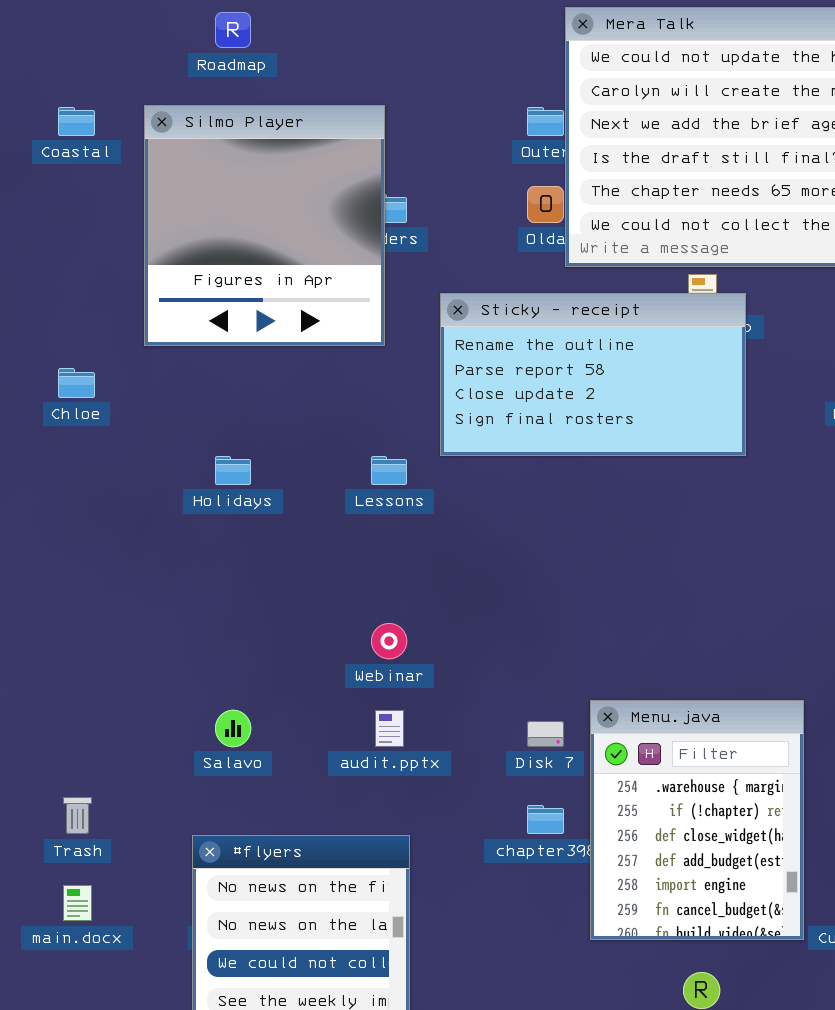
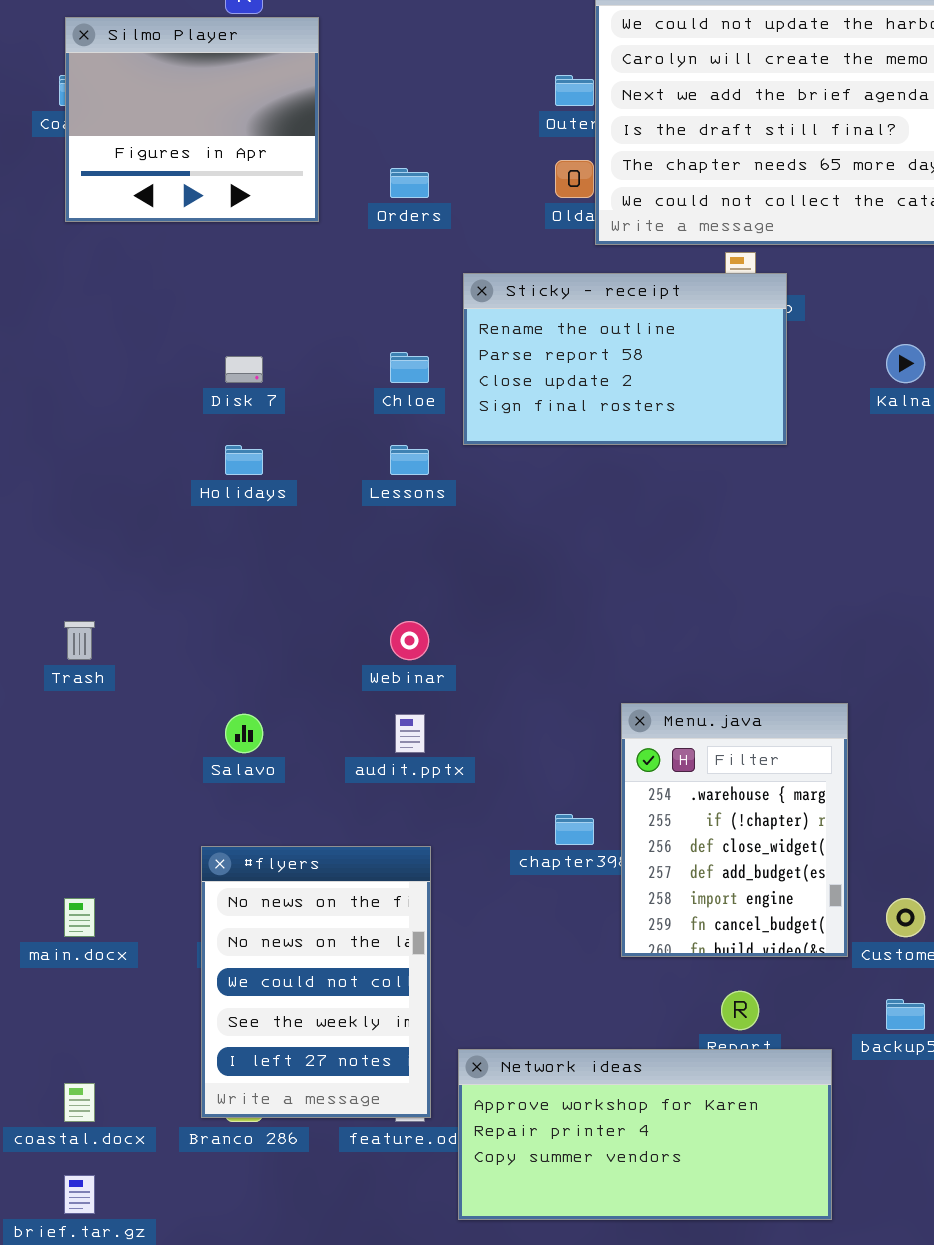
Silmo Player: [144,105,385,346] -> [65,17,319,222], moved, resized
Chloe: [58,368,95,398] -> [390,352,429,383], moved
Disk 7: [527,721,564,747] -> [225,356,263,383], moved
Trash: [63,797,92,834] -> [64,621,95,660], moved

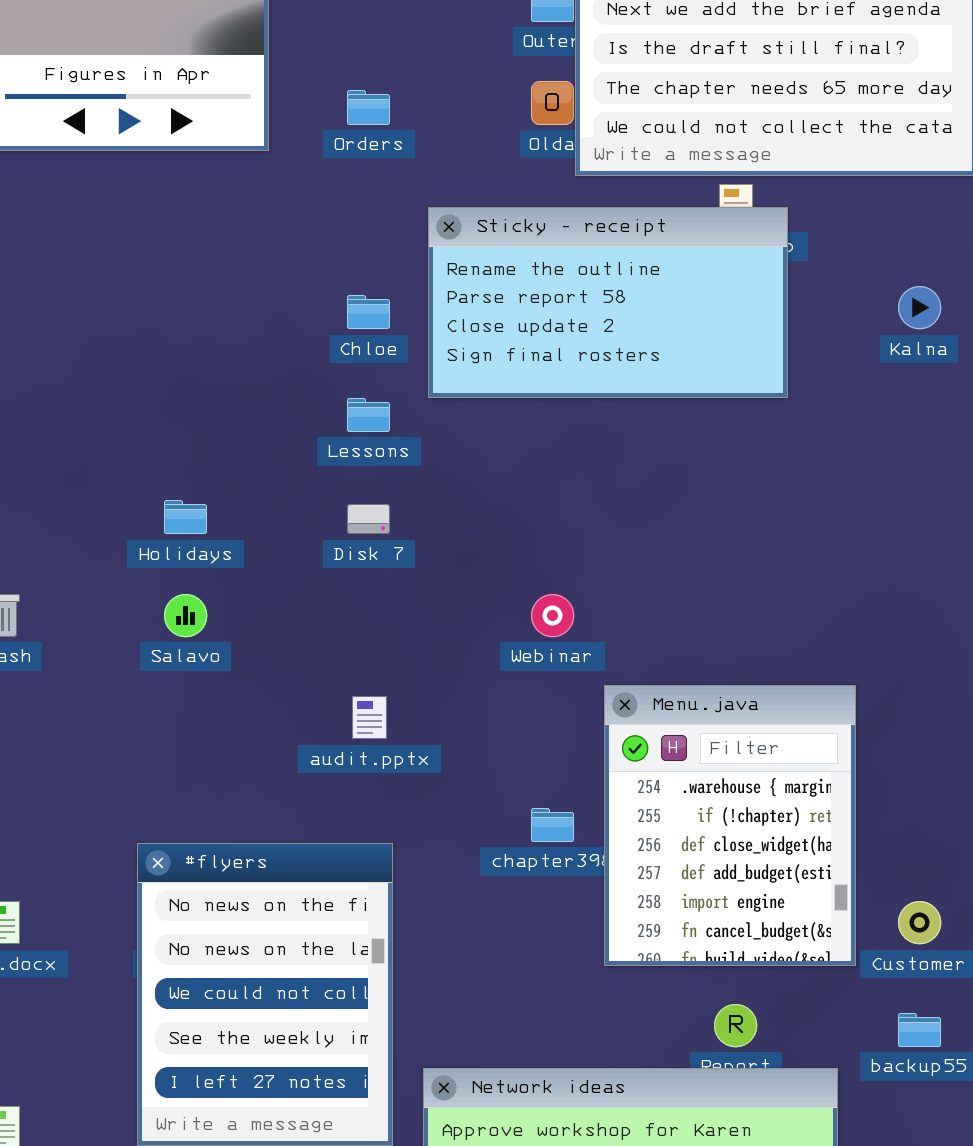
Disk 7: [225,356,263,383] -> [347,504,390,534], moved
Holidays: [225,445,263,475] -> [164,500,207,534], moved
Webinar: [390,621,429,660] -> [531,594,574,637], moved
Salavo: [225,714,263,753] -> [164,594,207,637], moved

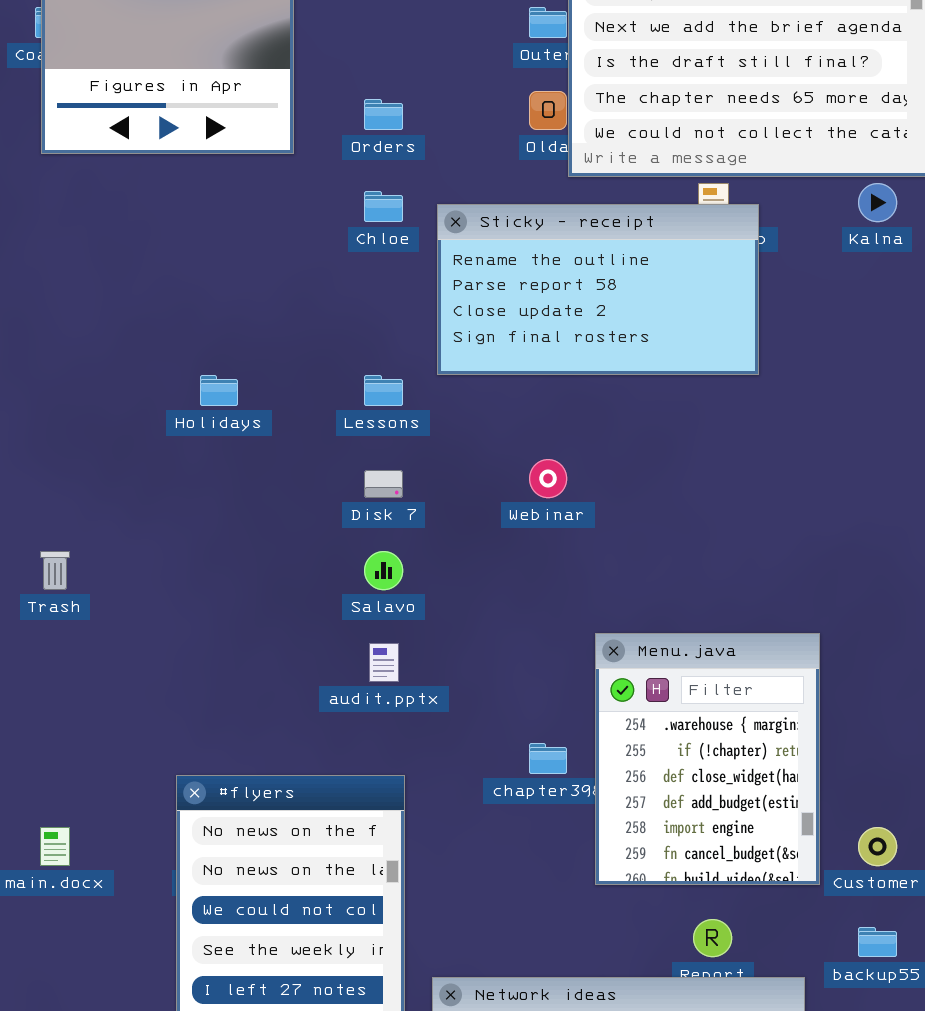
Kalna: [898,286,941,329] -> [858,183,897,222], moved
Chloe: [347,295,390,329] -> [364,191,403,222], moved
Holidays: [164,500,207,534] -> [200,375,238,406], moved
Salavo: [164,594,207,637] -> [364,551,403,590], moved
Webinar: [531,594,574,637] -> [529,459,567,498], moved

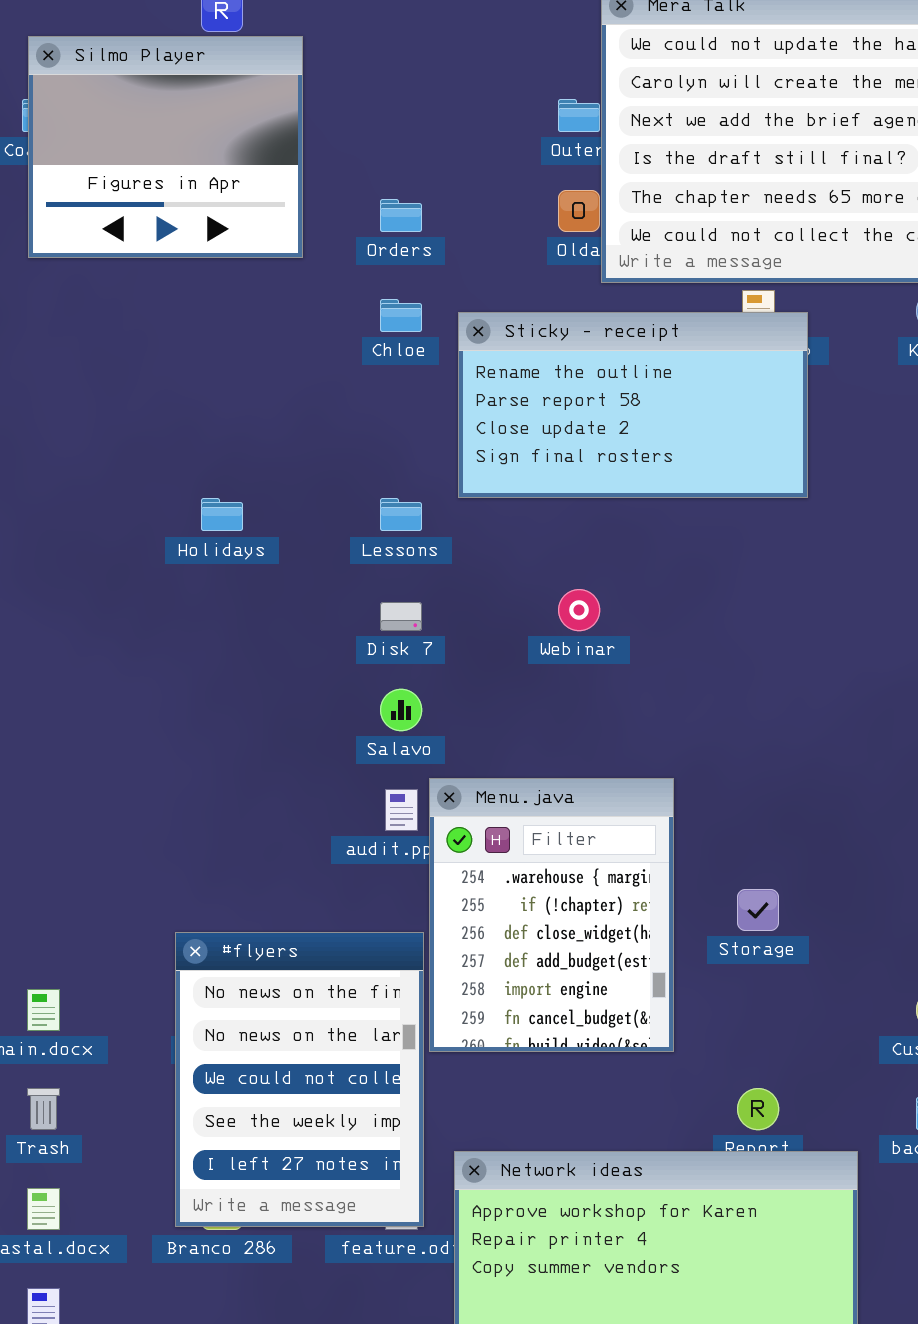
Trash: [40,551,70,590] -> [27,1088,60,1130], moved
Menu.java: [595,633,820,885] -> [429,778,674,1052], moved

